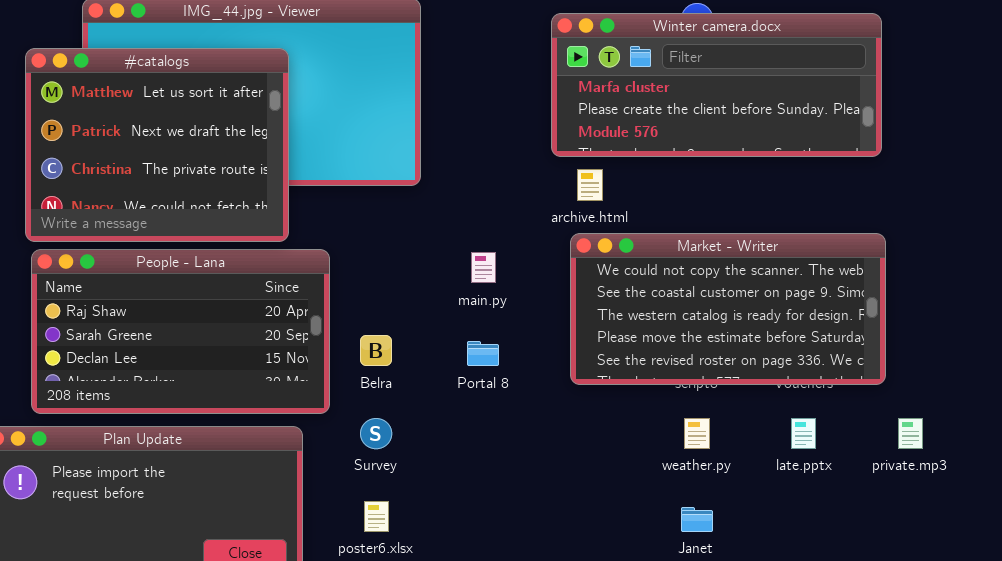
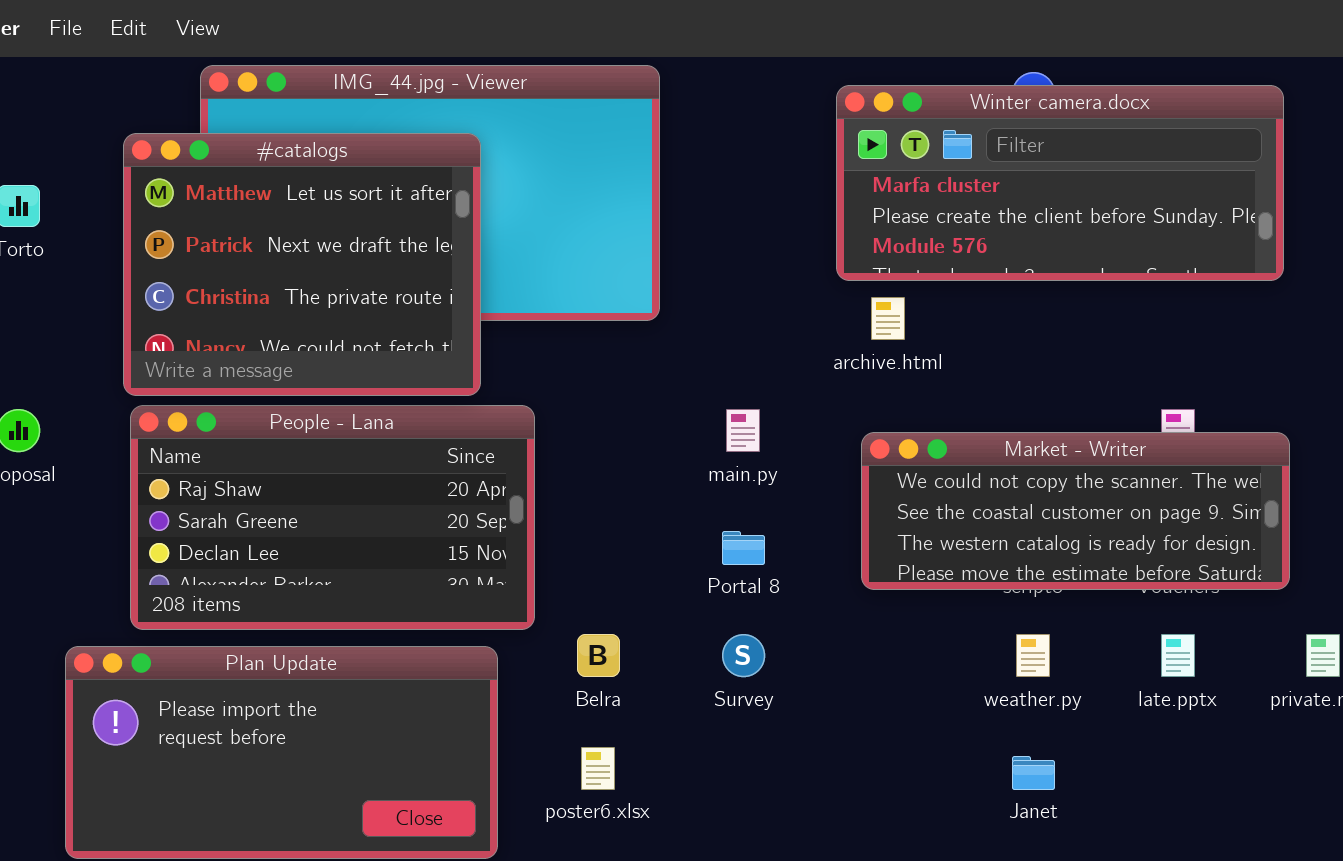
Market - Writer: [570,233,886,385] -> [861,432,1290,590], resized
Belra: [360,335,392,366] -> [577,634,620,677], moved
Survey: [360,418,392,449] -> [722,634,765,677], moved

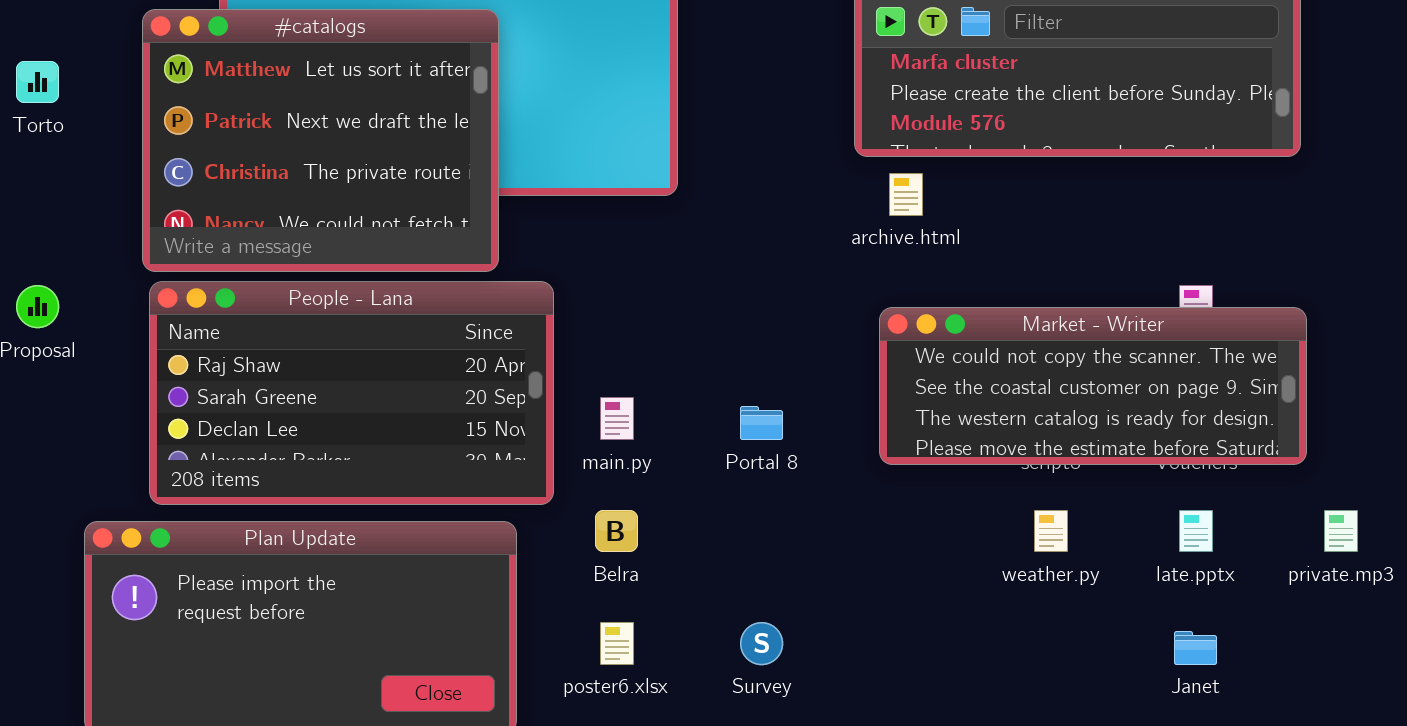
main.py: [726,409,760,452] -> [600,397,634,440], moved
Survey: [722,634,765,677] -> [740,622,783,665], moved
Janet: [1012,756,1055,790] -> [1174,631,1217,665], moved

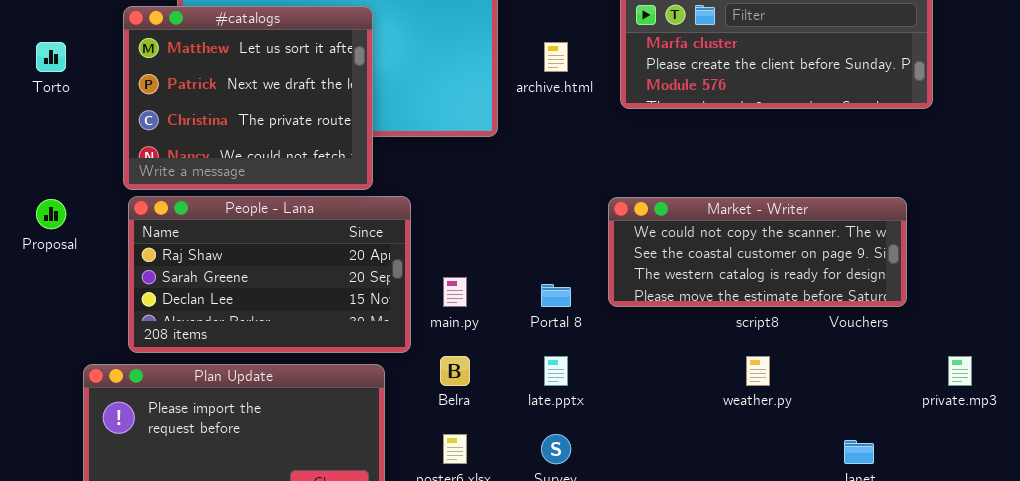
archive.html: [889,173,923,216] -> [544,42,568,72], moved
Market - Writer: [879,307,1307,465] -> [608,197,907,307], moved
late.pptx: [1179,510,1213,552] -> [544,356,568,386], moved

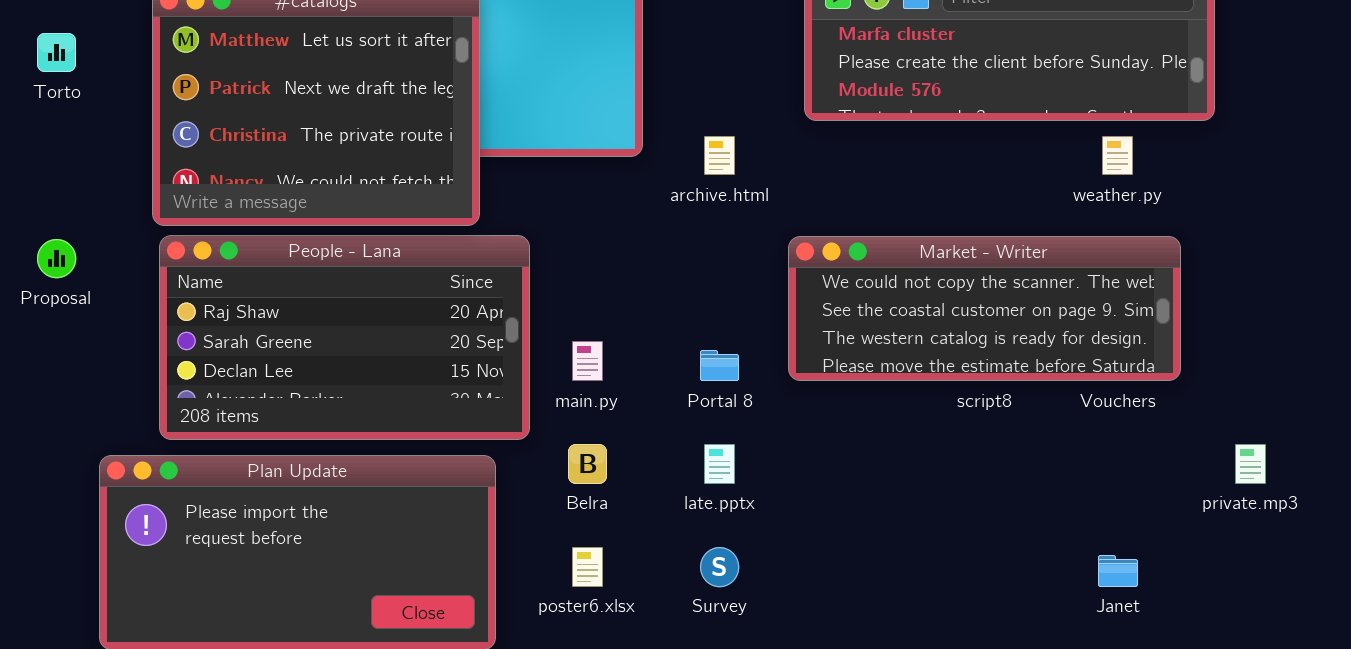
archive.html: [544,42,568,72] -> [704,136,735,175], moved
weather.py: [746,356,770,386] -> [1102,136,1133,175], moved

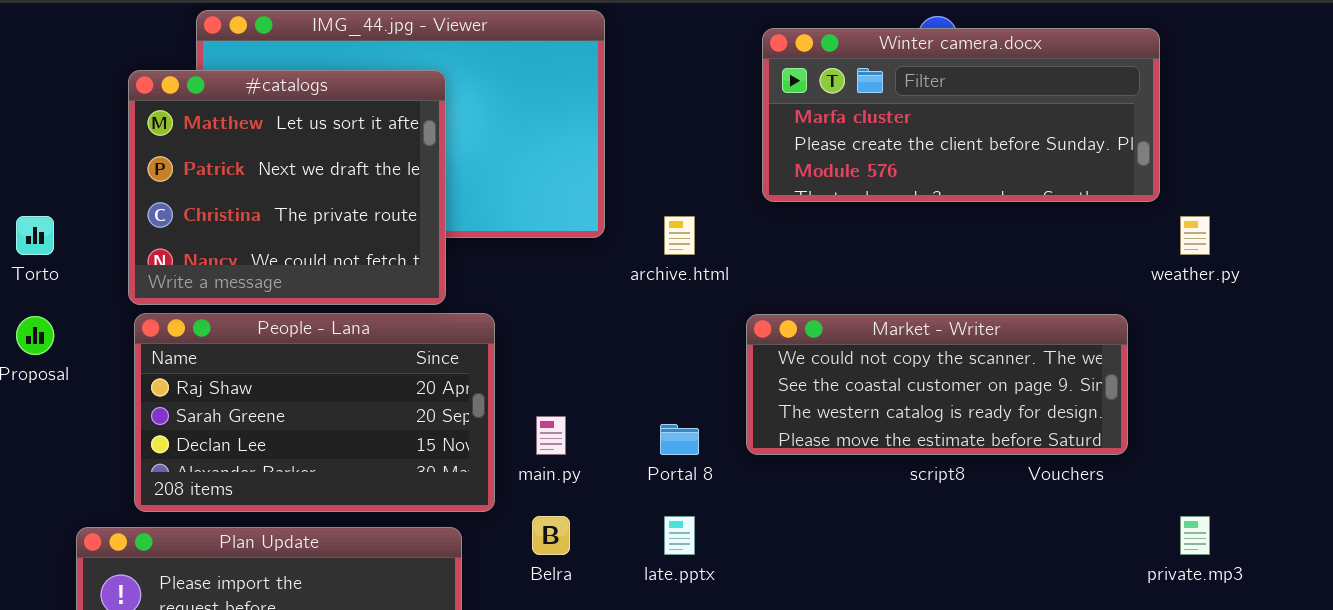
Torto: [37,33,76,72] -> [16,216,54,255], moved
weather.py: [1102,136,1133,175] -> [1180,216,1210,255], moved

